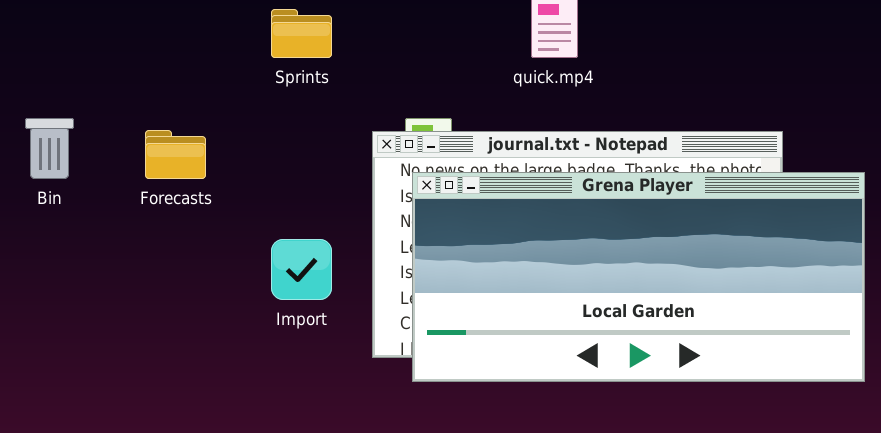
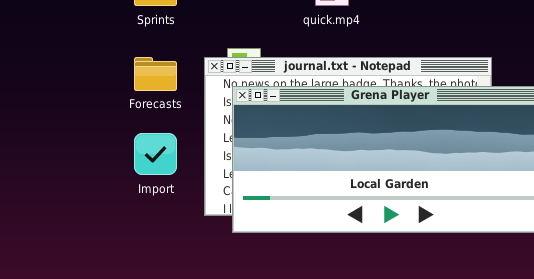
Forecasts: [145,130,206,179] -> [134,57,177,91], moved

